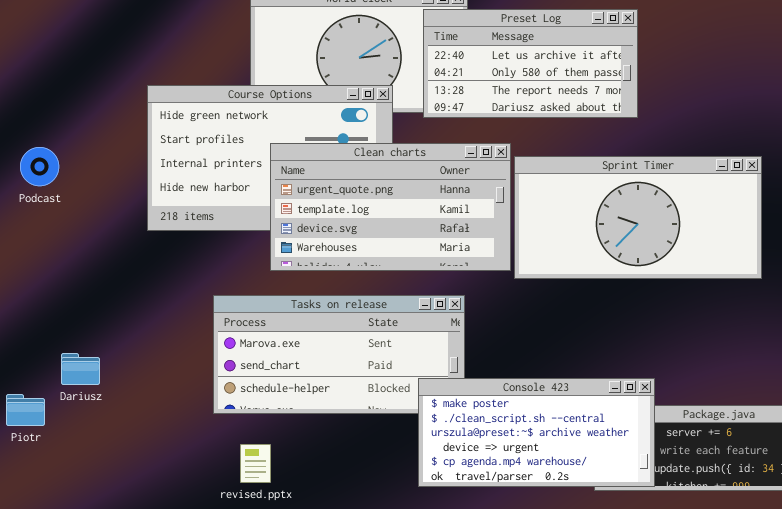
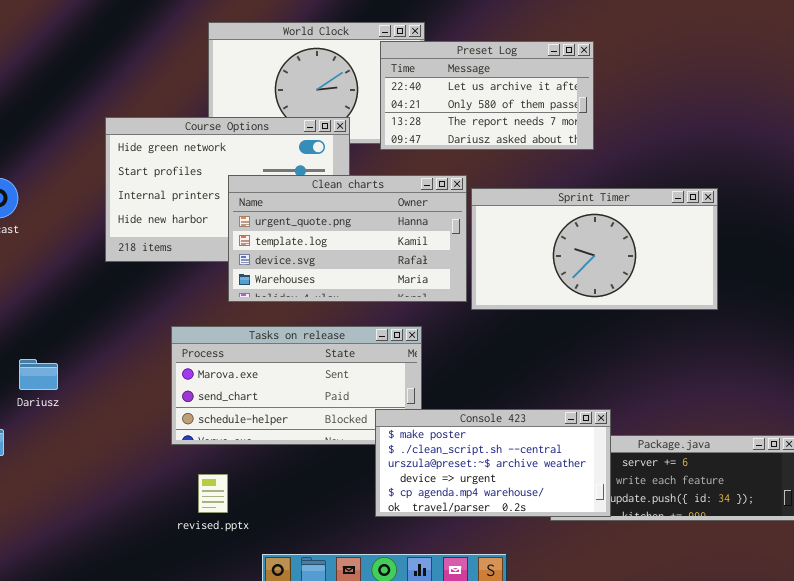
Dariusz: [61,353,100,385] -> [19,359,58,390], moved

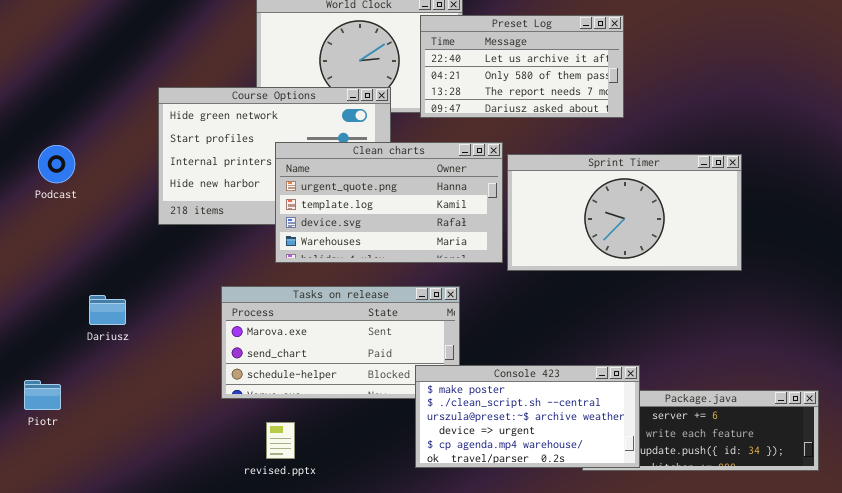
Dariusz: [19,359,58,390] -> [89,295,126,325], moved
revised.pptx: [198,474,228,513] -> [266,422,295,459], moved

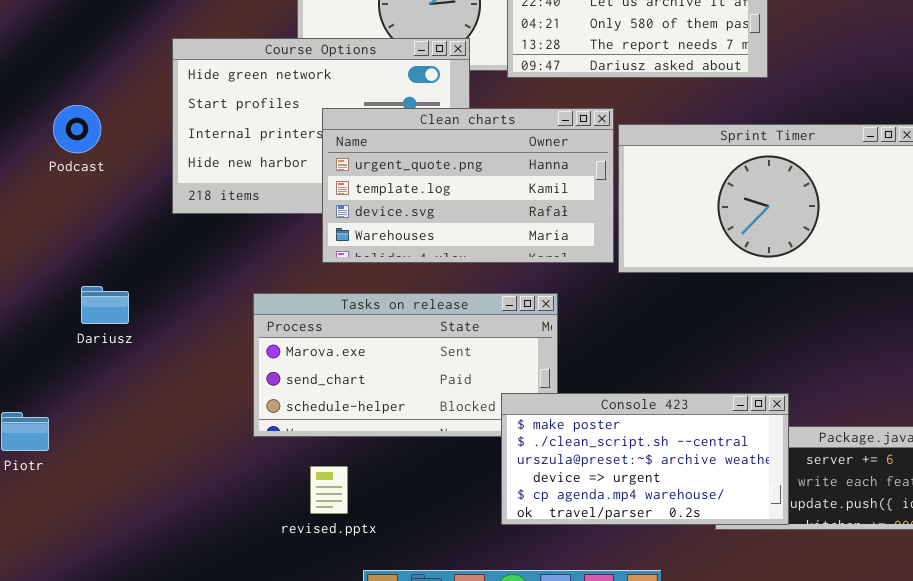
Podcast: [38,145,75,183] -> [53,105,101,153], moved
Dariusz: [89,295,126,325] -> [81,286,129,324], moved

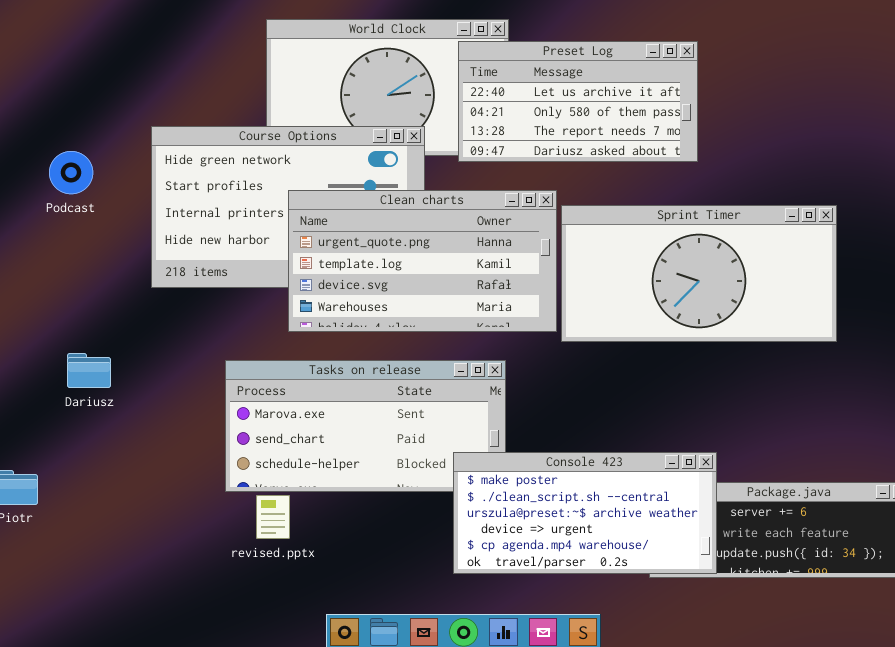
Podcast: [53,105,101,153] -> [49,151,93,194], moved
revised.pptx: [310,466,348,514] -> [256,495,290,539], moved

